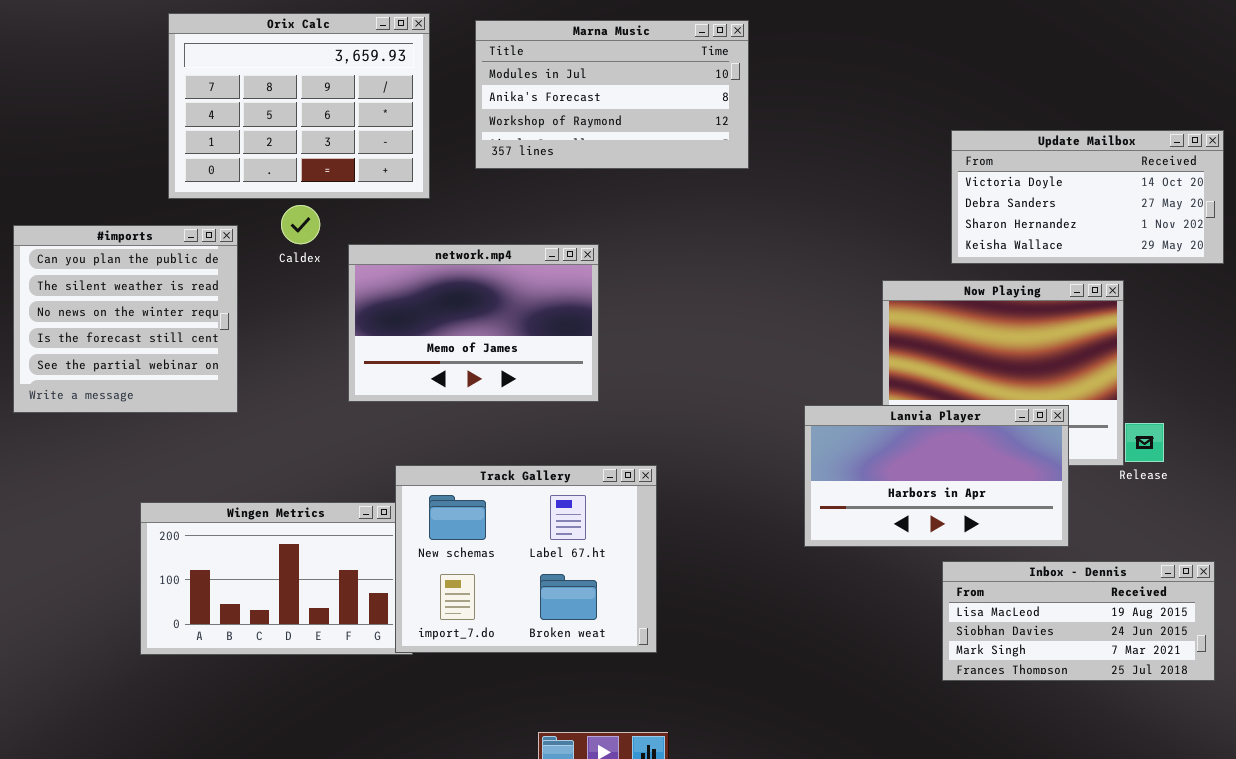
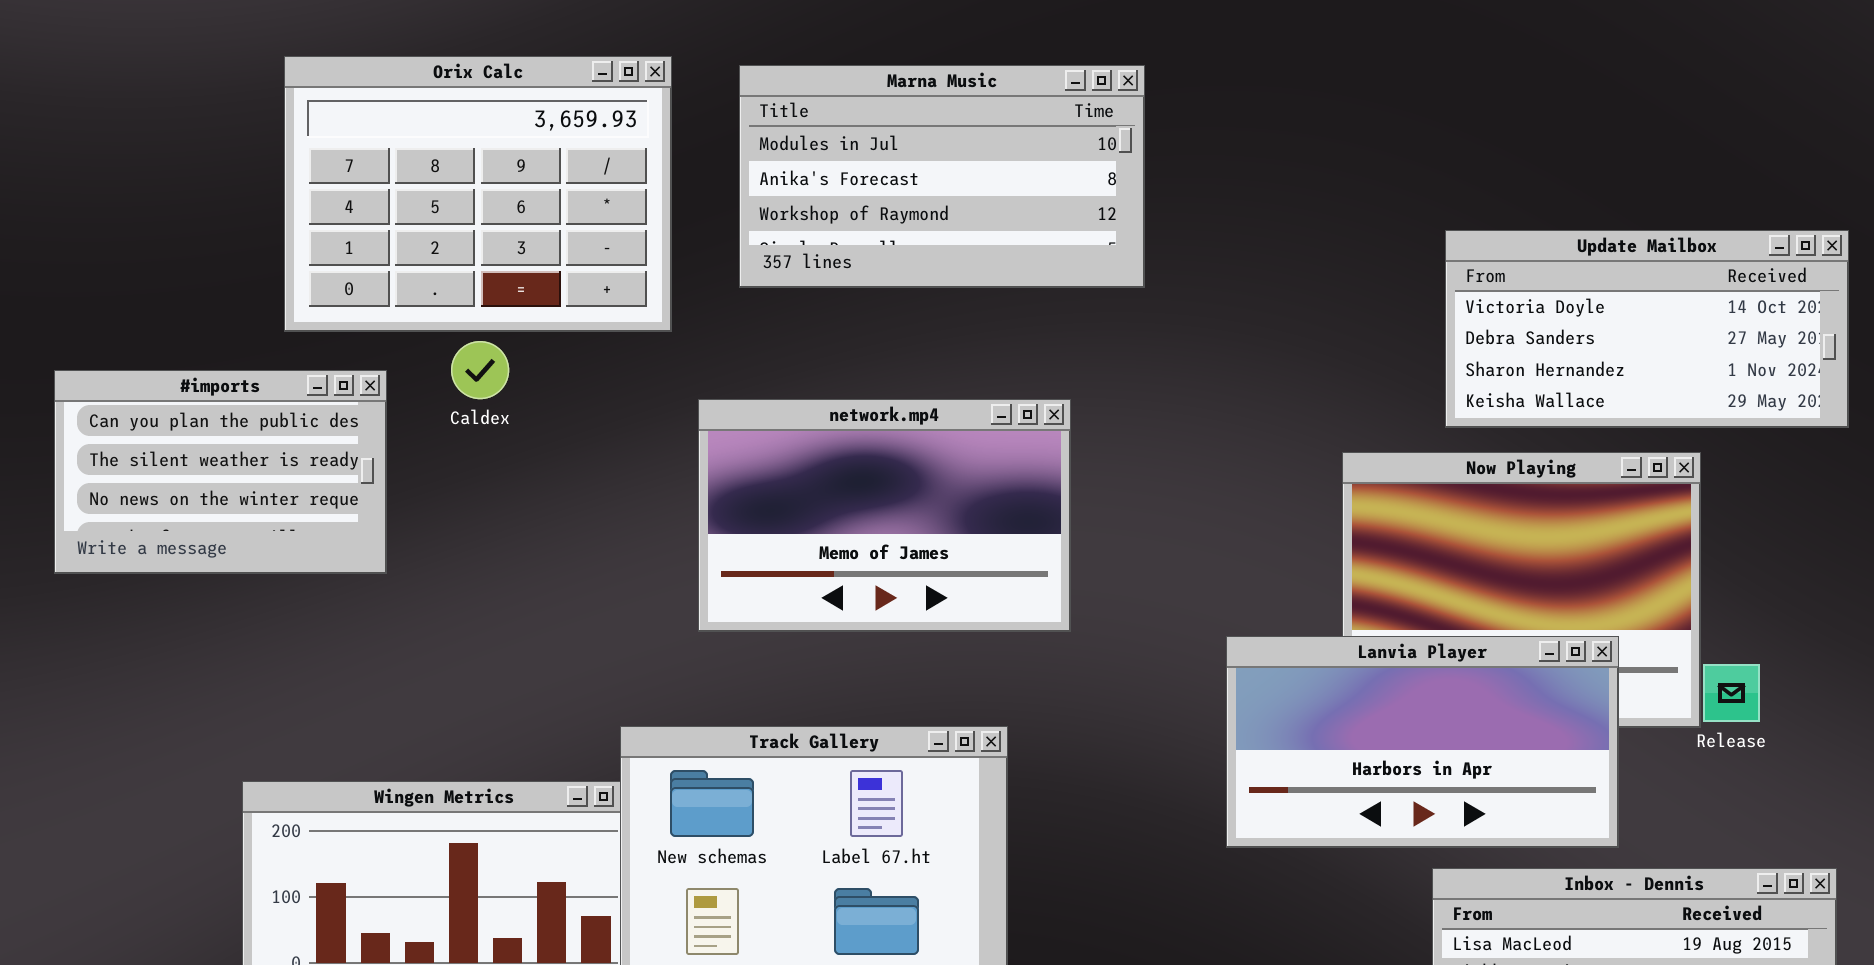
#imports: [13,225,238,413] -> [54,370,387,574], resized
network.mp4: [348,244,599,402] -> [698,399,1071,632], moved

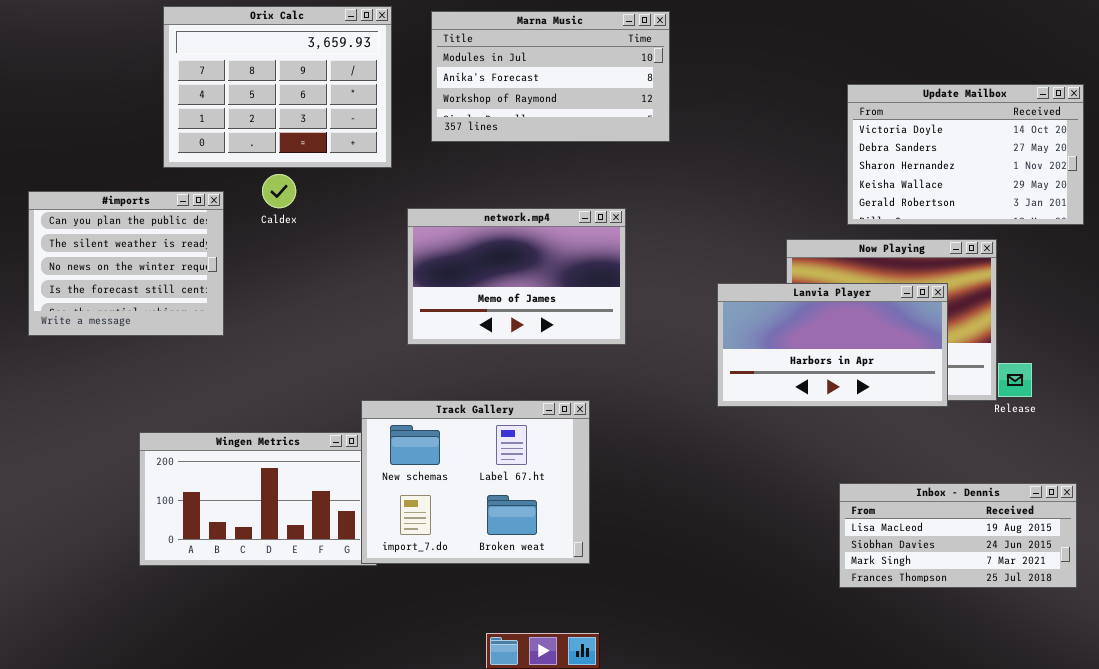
Update Mailbox: [1445,230,1849,428] -> [847,84,1084,225], resized
#imports: [54,370,387,574] -> [28,191,224,336], resized
Lanvia Player: [1226,636,1619,848] -> [717,283,948,407], moved

